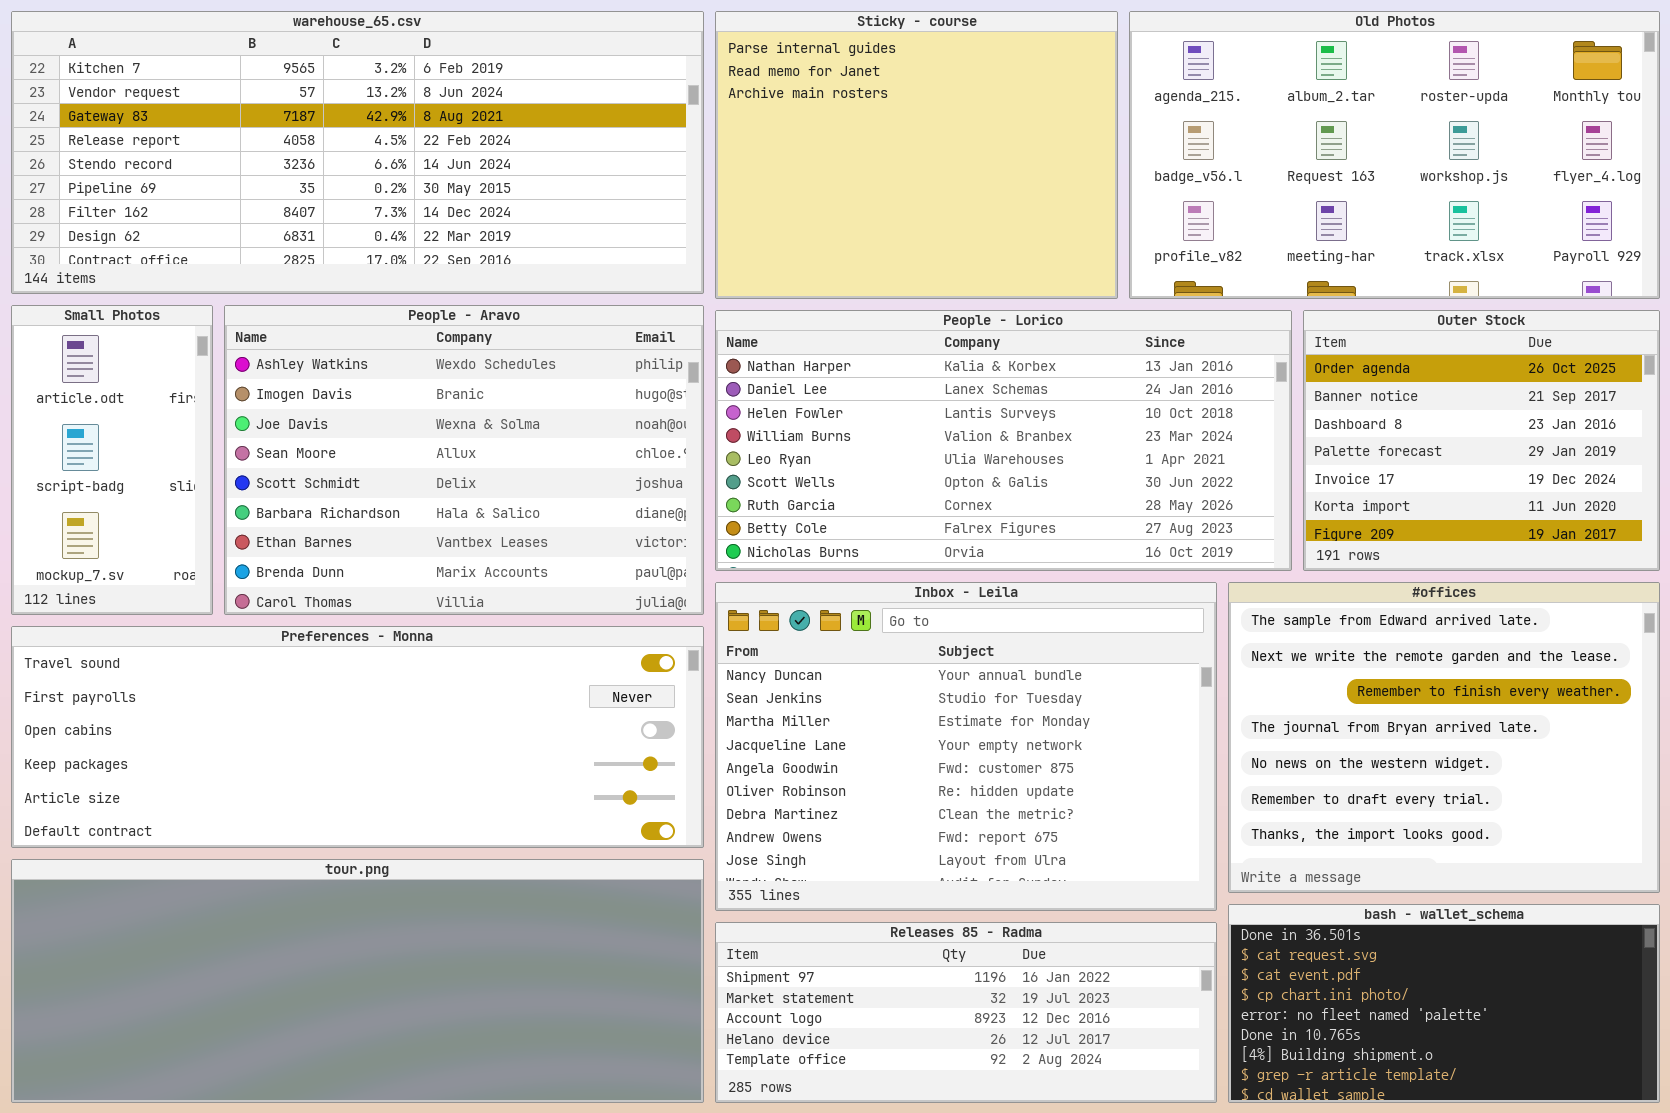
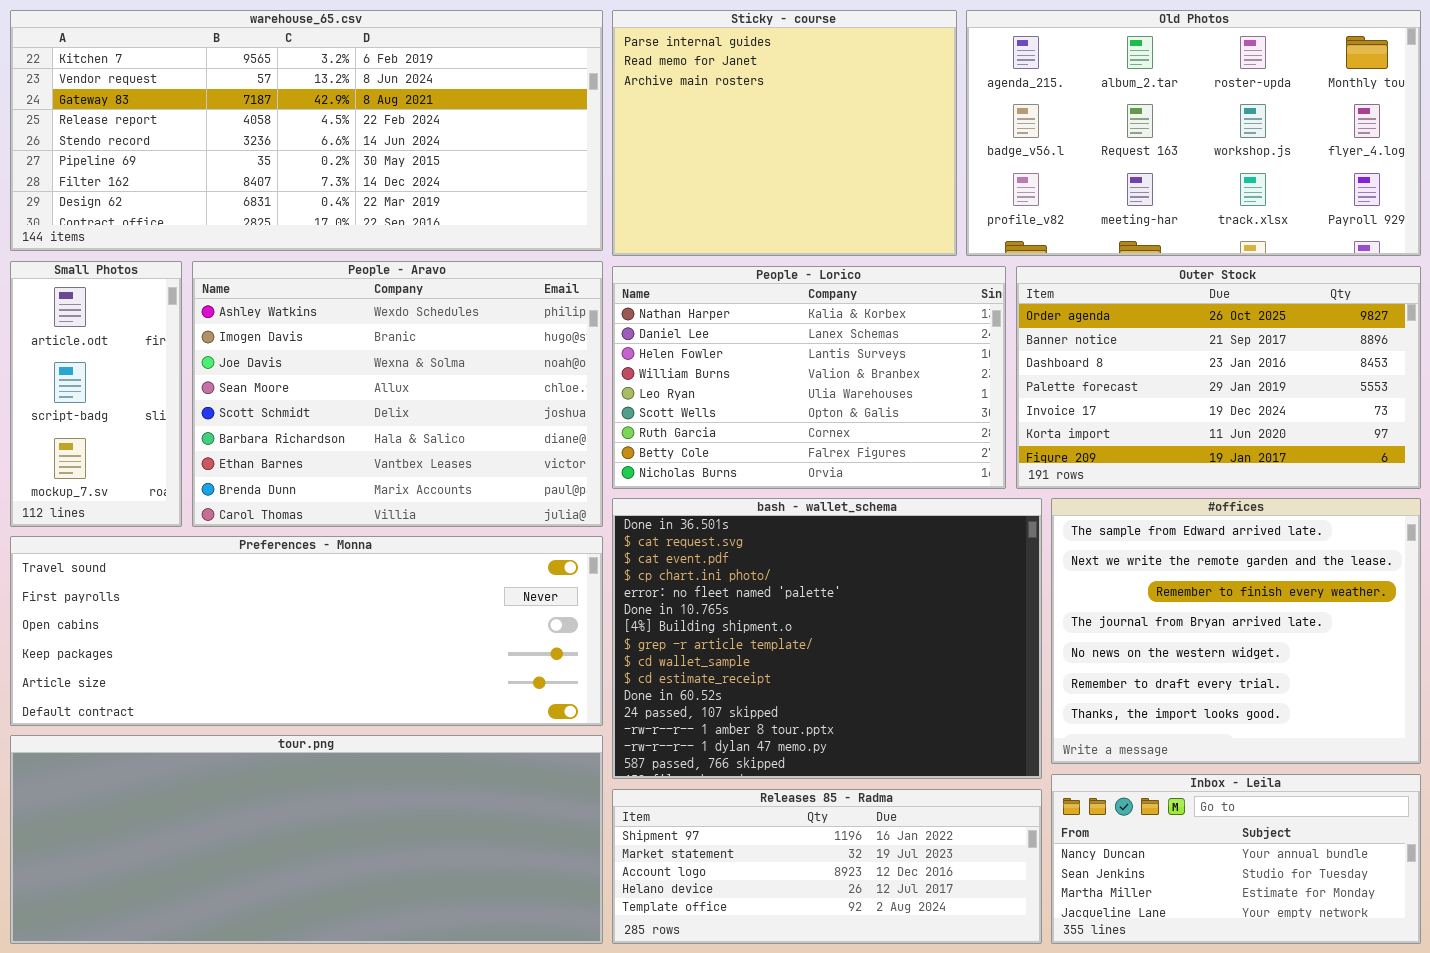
People - Lorico: [715,310,1292,571] -> [612,266,1006,489], resized
Outer Stock: [1303,310,1660,571] -> [1016,266,1421,489], resized
Inbox - Leila: [715,582,1217,911] -> [1051,774,1421,944], moved, resized
bash - wallet_schema: [1228,904,1660,1103] -> [612,498,1042,779], moved, resized

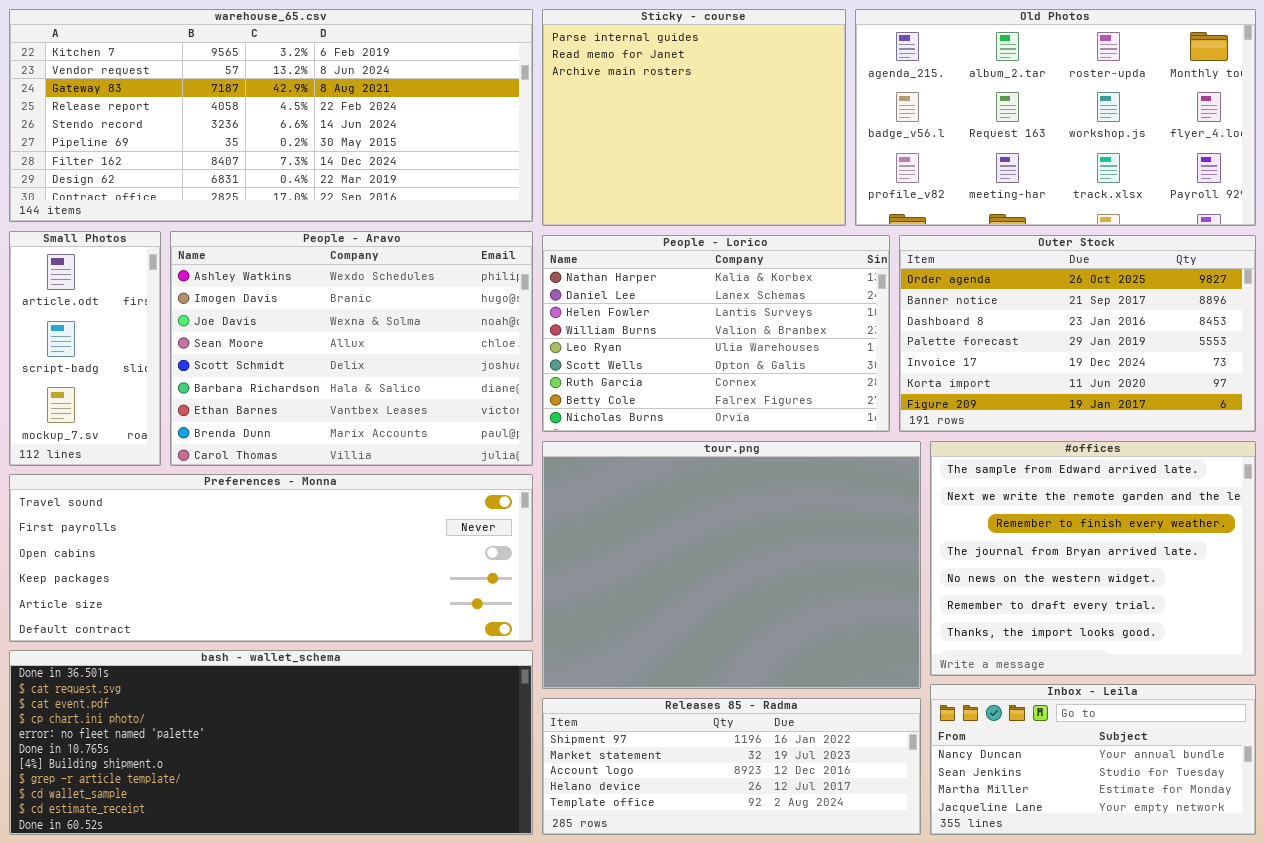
bash - wallet_schema: [612,498,1042,779] -> [9,650,533,835], moved, resized
tour.png: [10,735,603,944] -> [542,441,921,689], moved, resized

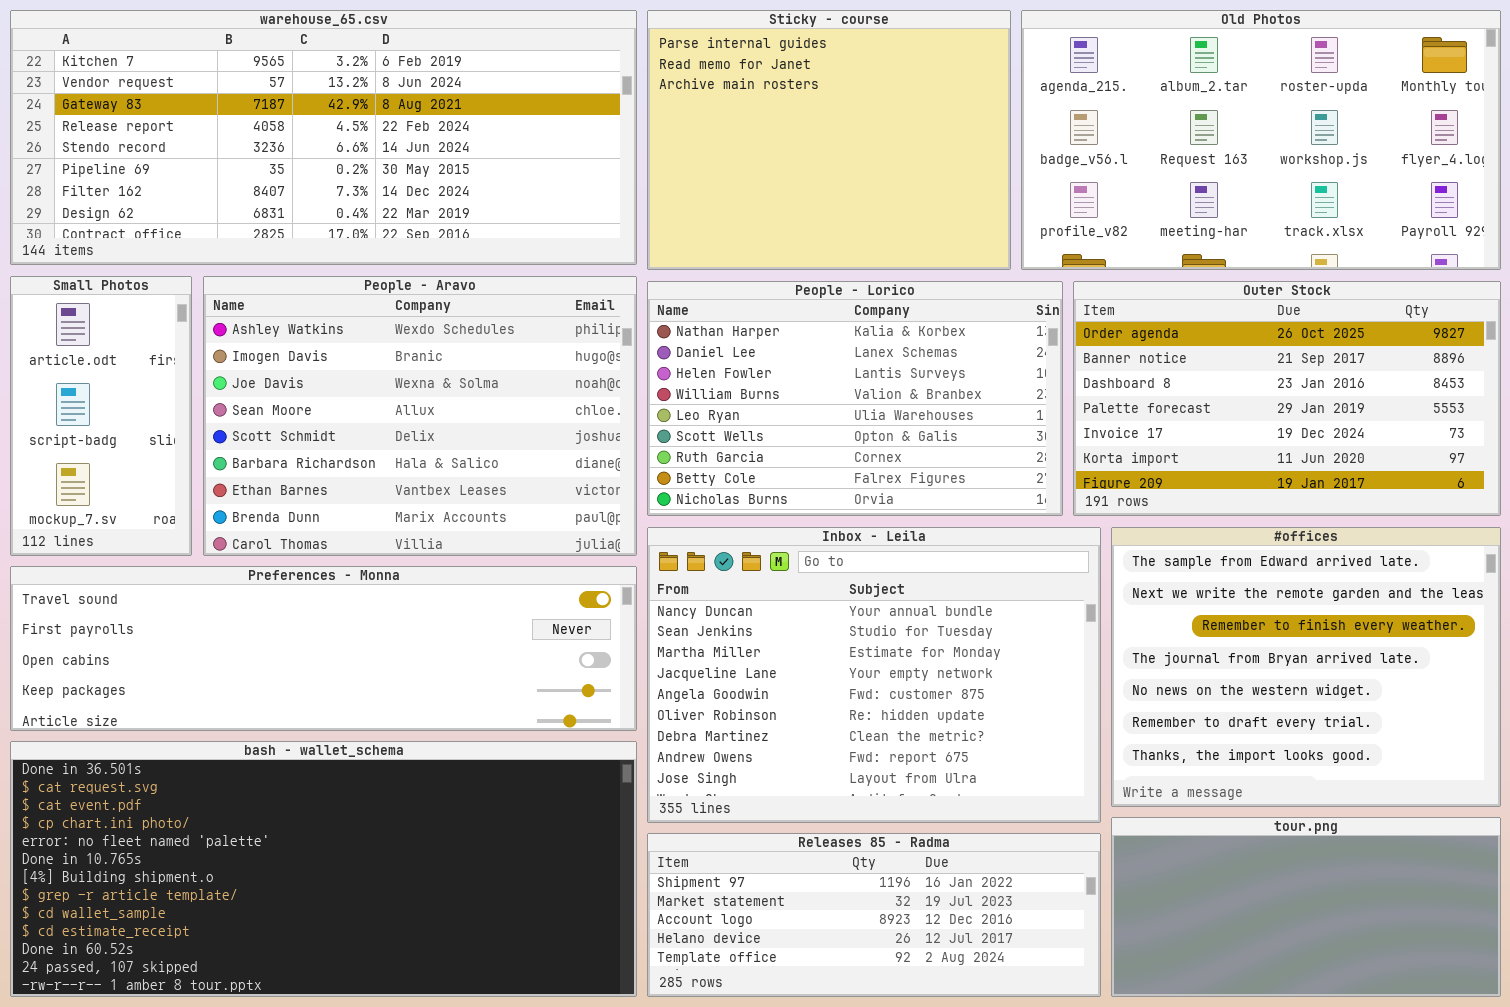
tour.png: [542,441,921,689] -> [1111,817,1501,997], moved, resized
Preferences - Monna: [9,474,533,642] -> [10,566,637,731], resized
bash - wallet_schema: [9,650,533,835] -> [10,741,637,997], resized
Inbox - Leila: [930,684,1256,835] -> [647,527,1101,823], moved, resized

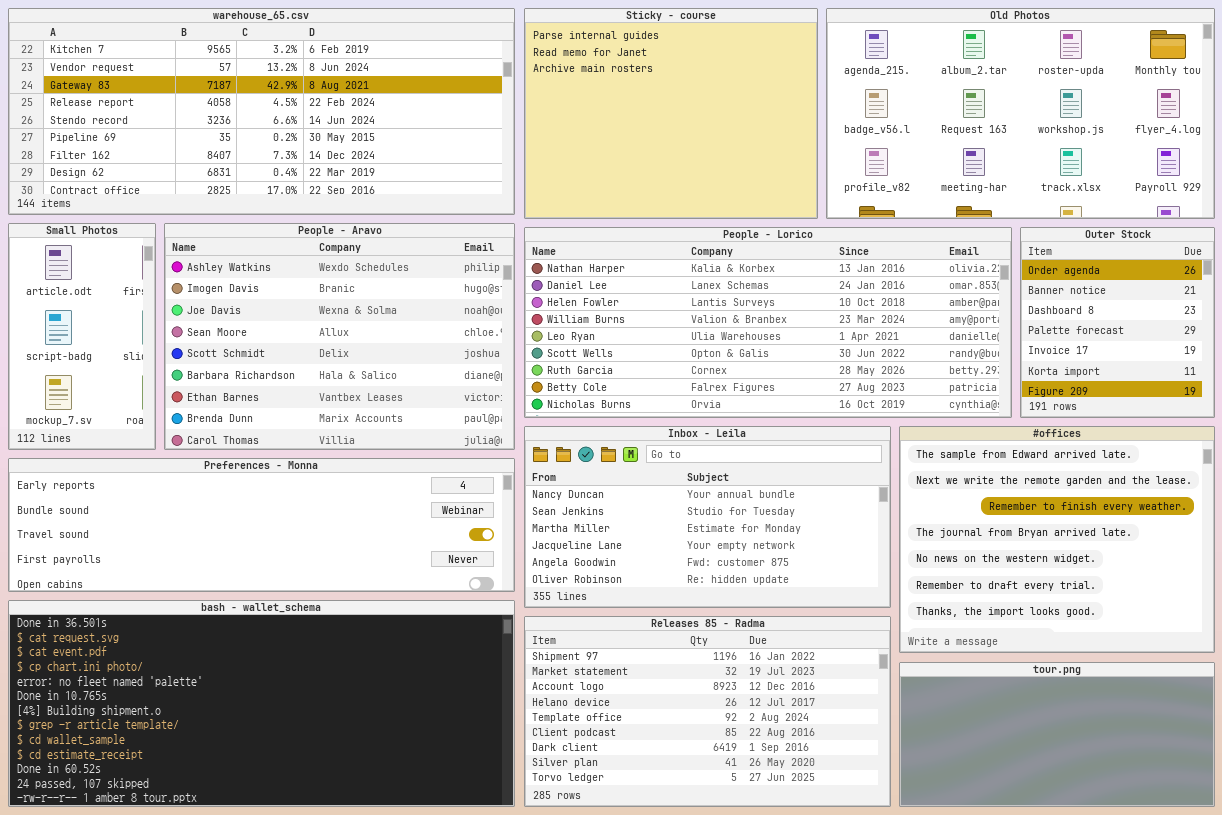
People - Lorico: [647,281,1063,516] -> [524,227,1012,418], resized
Outer Stock: [1073,281,1501,516] -> [1020,227,1215,418], resized
Inbox - Leila: [647,527,1101,823] -> [524,426,891,608], resized
Preferences - Monna: [10,566,637,731] -> [8,458,515,592], scrolled up 2 rows
Releases 85 - Radma: [647,833,1101,997] -> [524,616,891,807], resized

